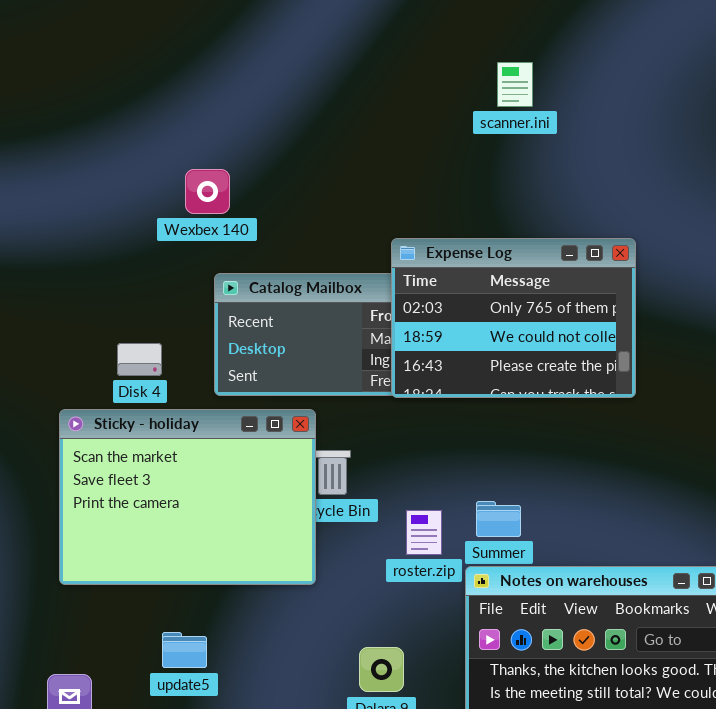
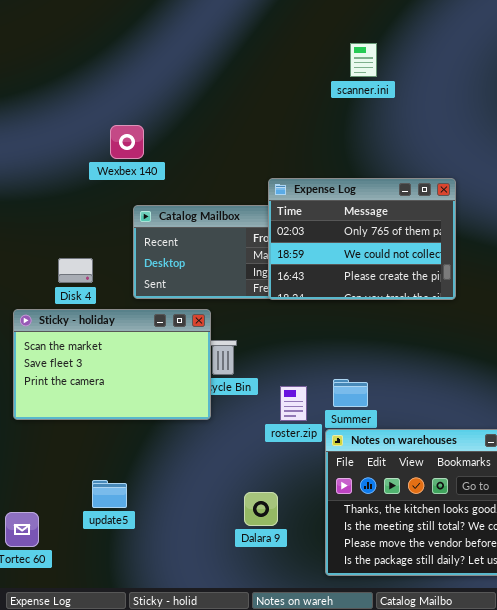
Sticky - holiday: [59,409,316,585] -> [13,309,211,420], resized

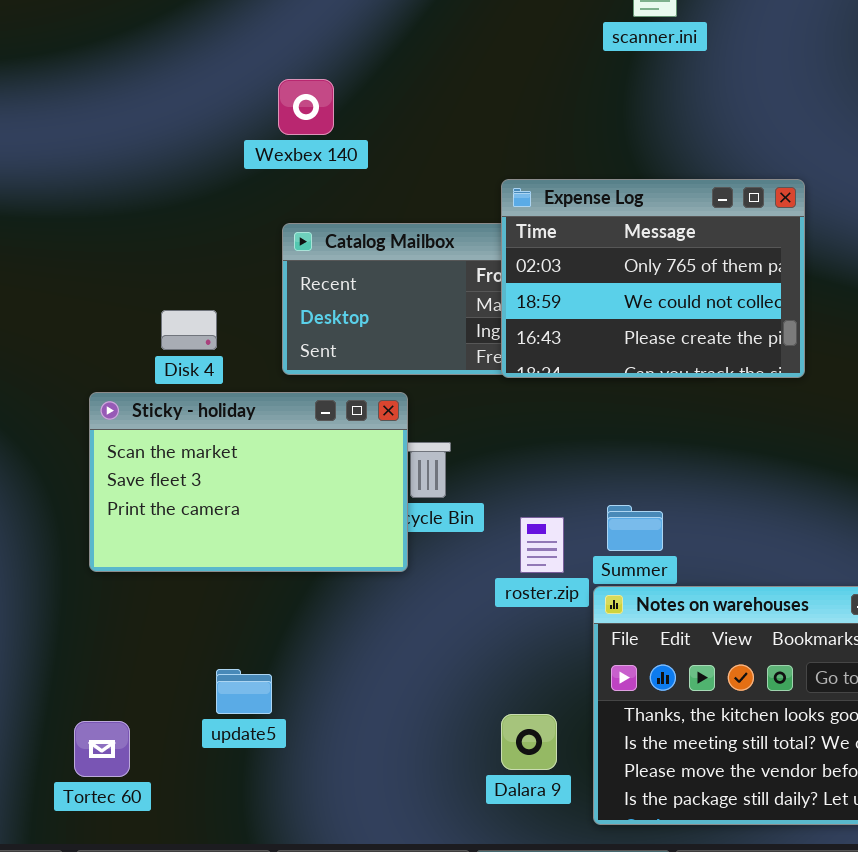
Wexbex 140: [110,125,144,159] -> [278,79,334,135], moved
Dalara 9: [244,492,278,526] -> [501,714,557,770], moved

